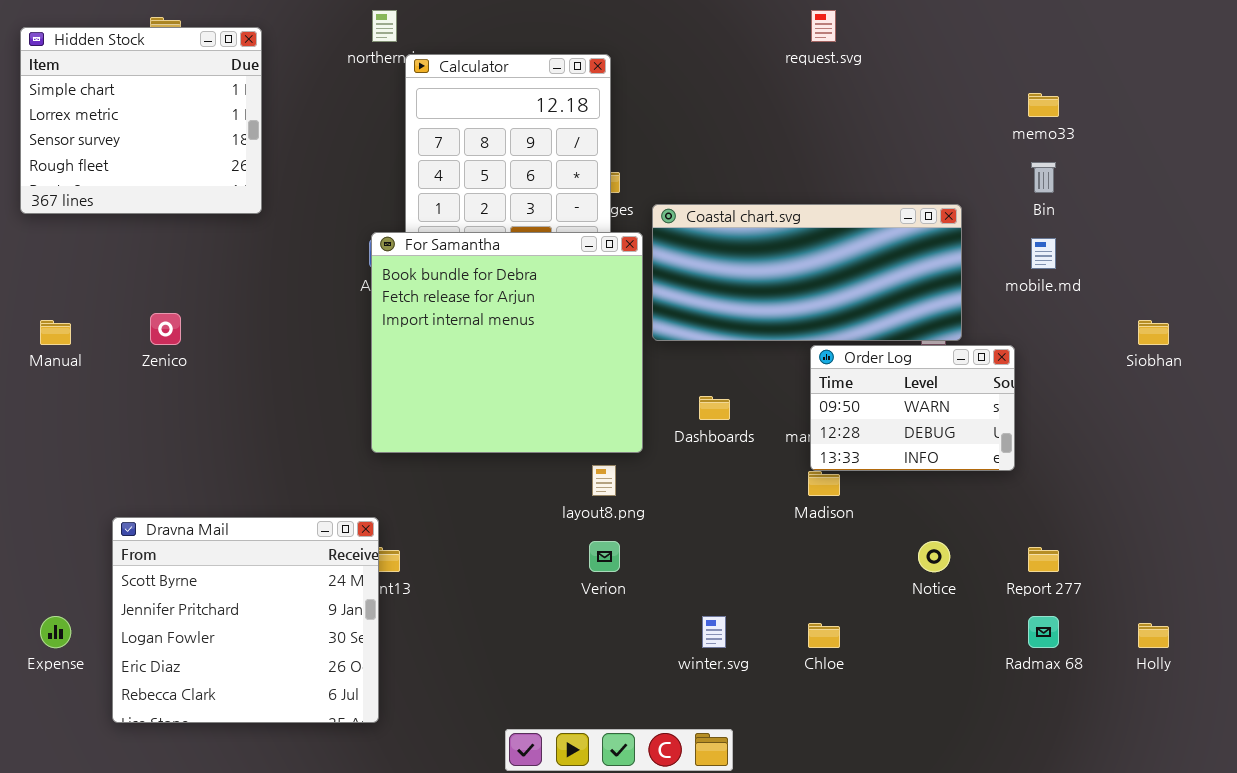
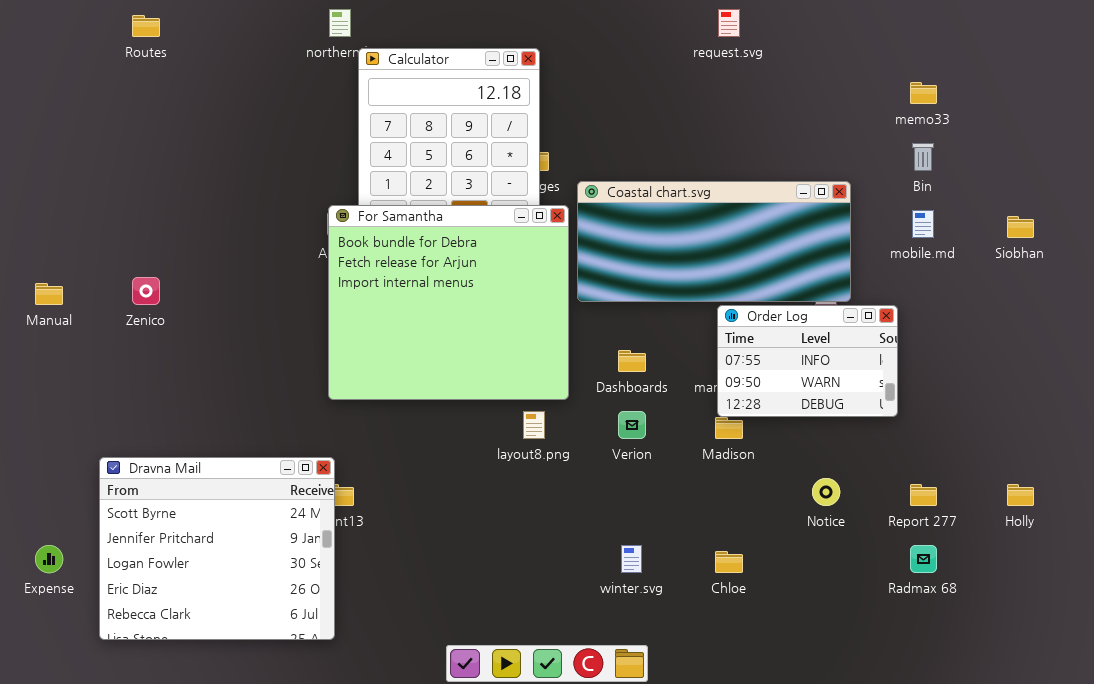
Hidden Stock: [20,27,262,214] -> none, closed
Siobhan: [1138,320,1169,345] -> [1007,216,1034,238], moved
Order Log: [810,345,1015,471] -> [717,305,898,417], scrolled up 1 row
Verion: [589,541,620,572] -> [618,411,646,439], moved
Holly: [1138,623,1169,648] -> [1007,484,1034,506], moved

